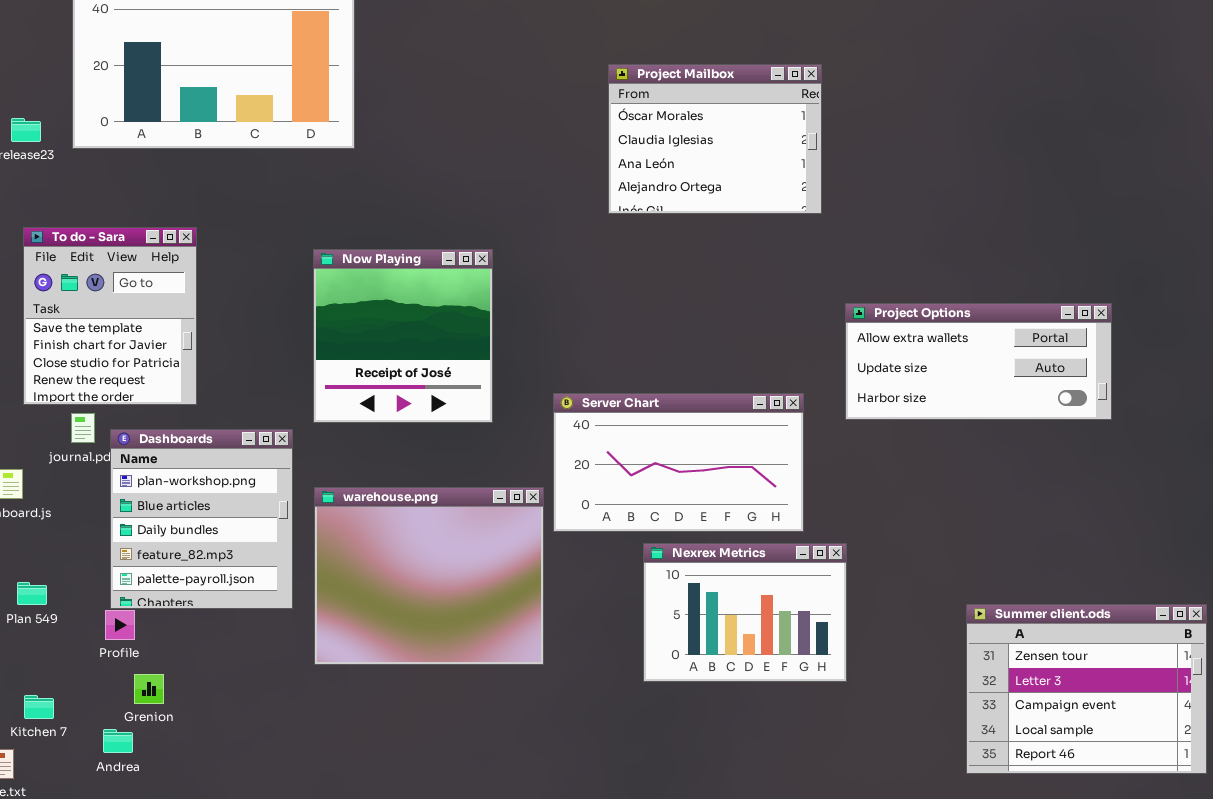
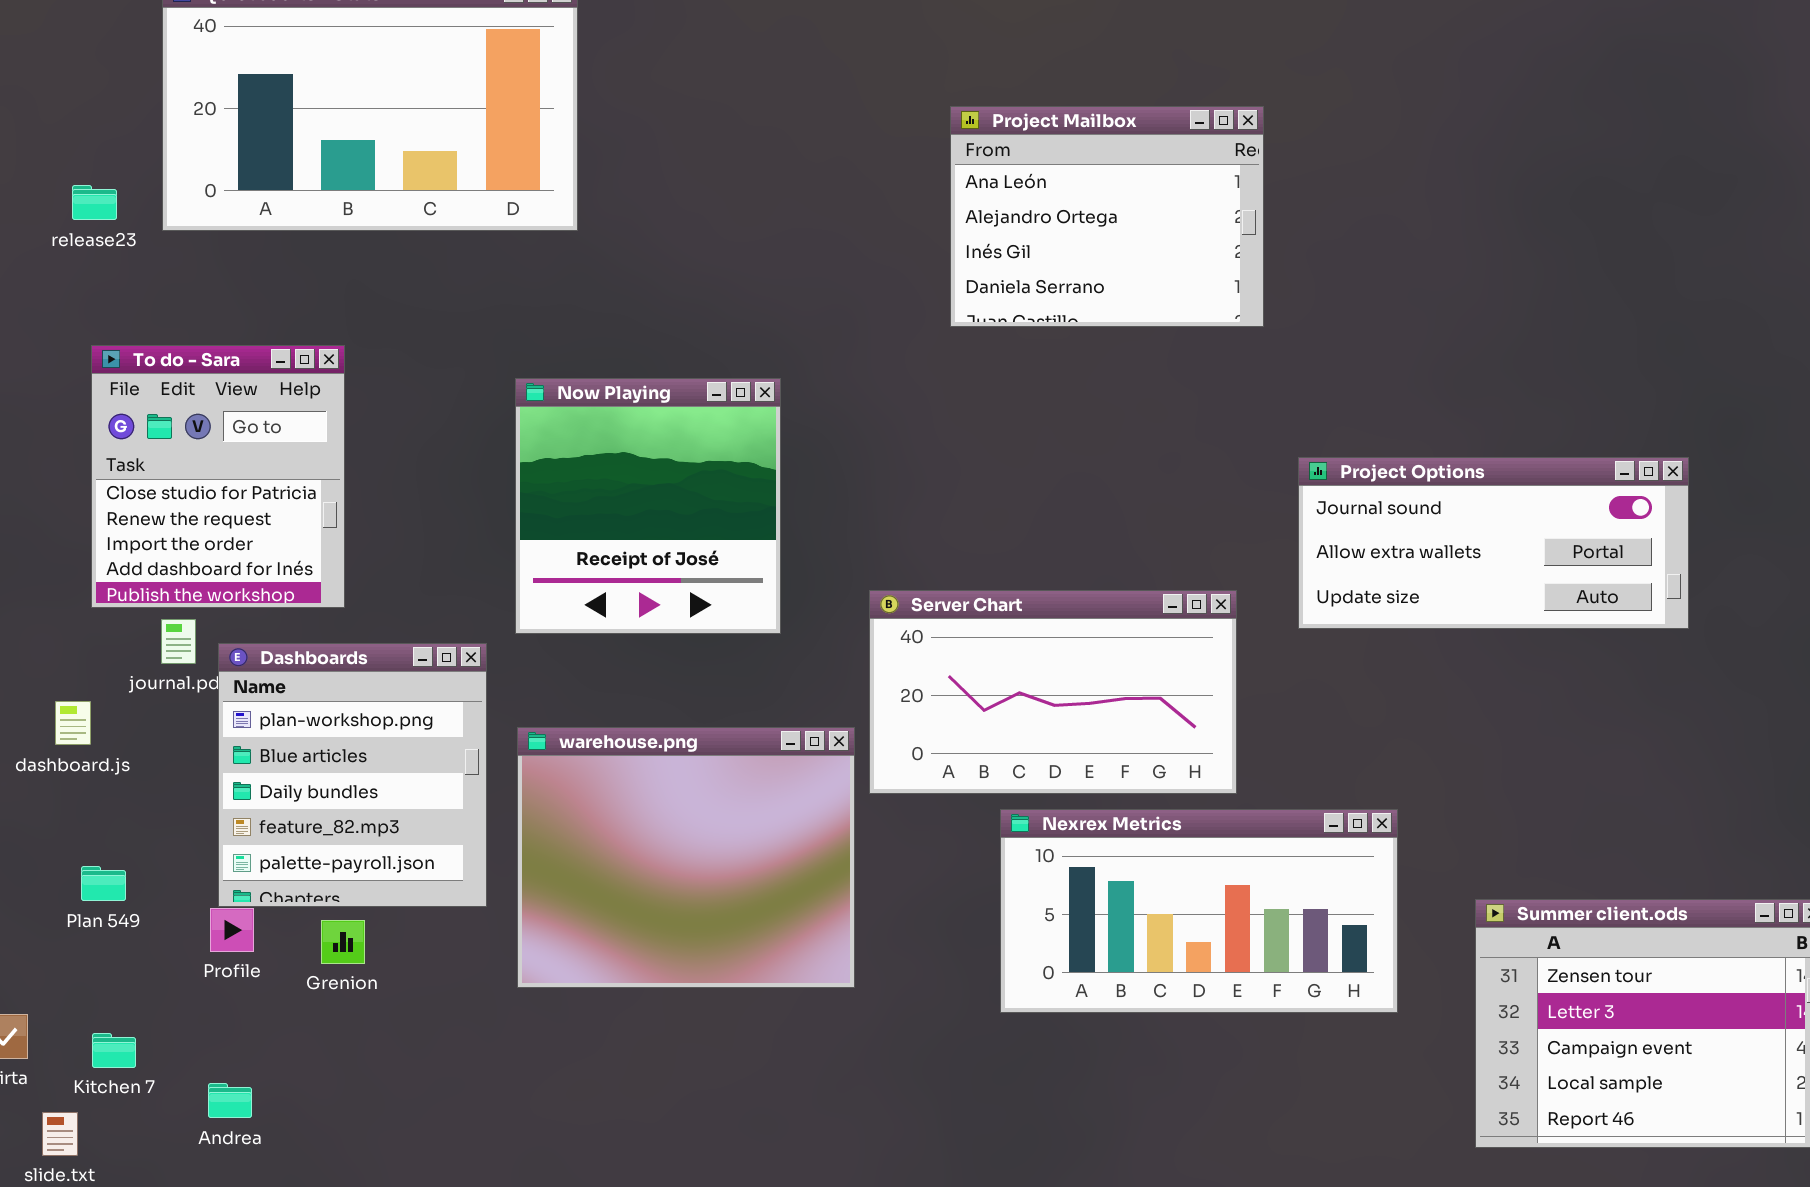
Project Mailbox: [608,64,822,214] -> [950,106,1264,327], scrolled down 2 rows
To do - Sara: [23,227,197,405] -> [91,345,345,608], scrolled down 2 rows
Project Options: [845,303,1112,420] -> [1298,457,1689,629], scrolled up 1 row
Nexrex Metrics: [643,543,847,682] -> [1000,809,1398,1013], resized
Grenion: [134,674,164,704] -> [321,920,365,964], moved

